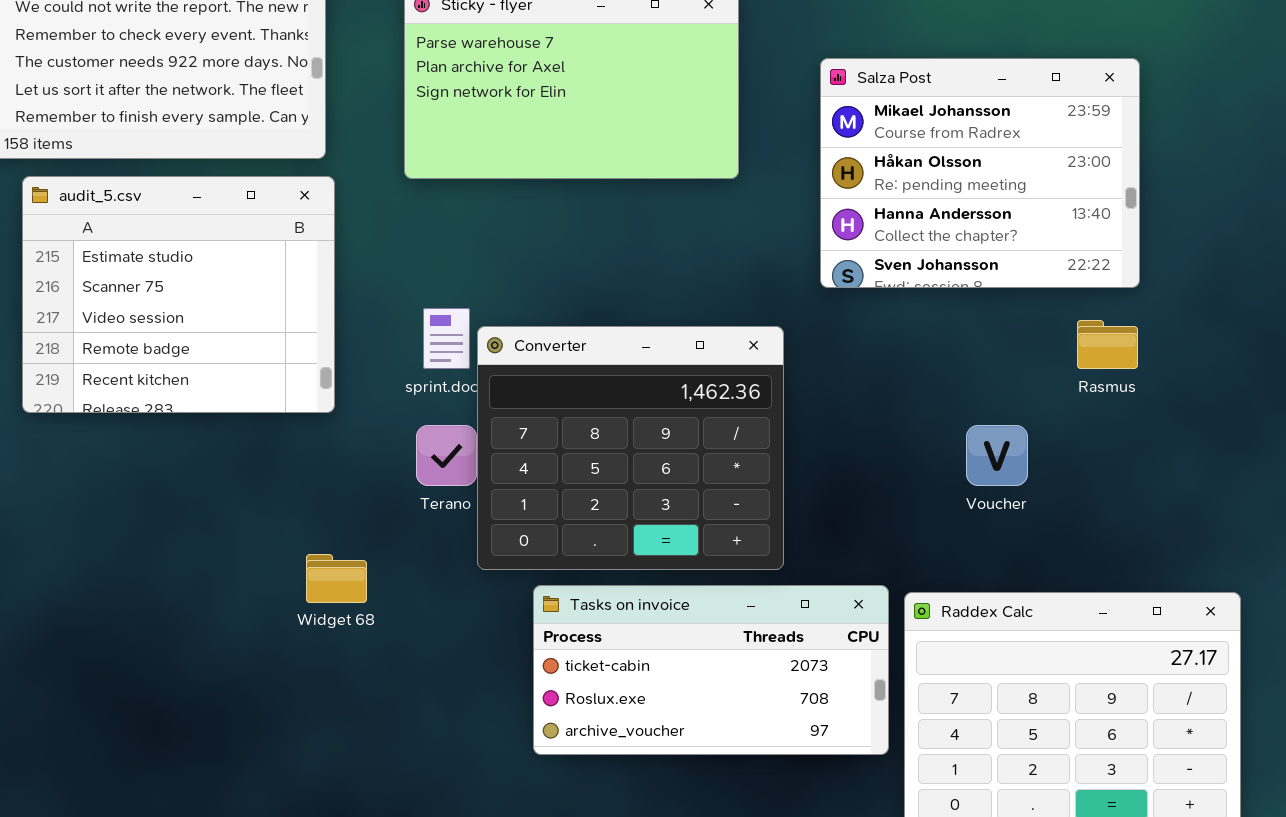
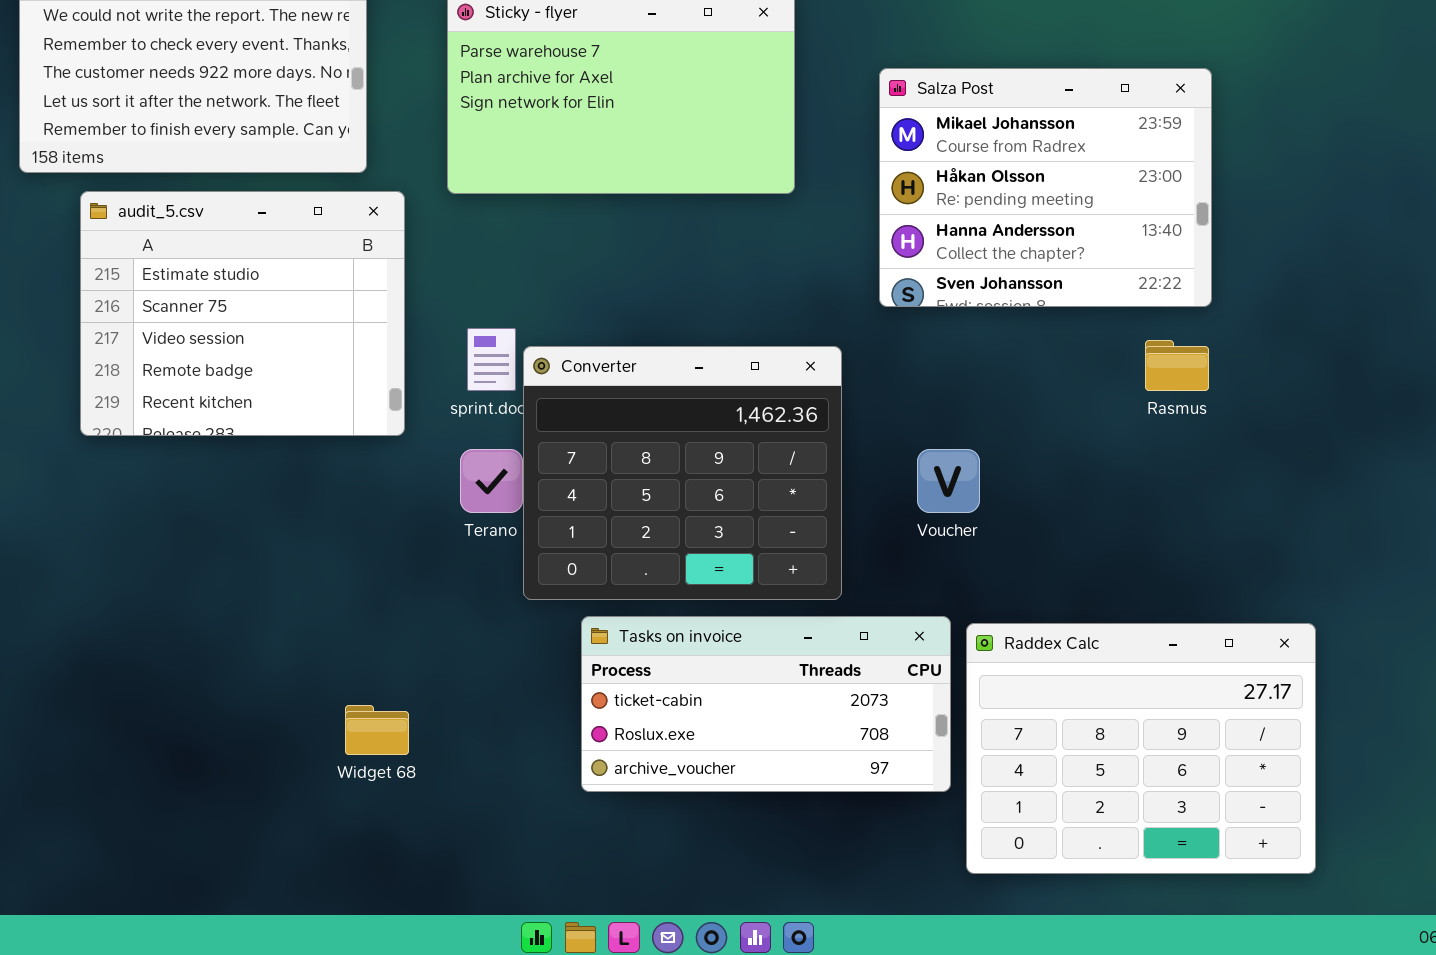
audit_5.csv: [22,176,335,413] -> [80,191,405,436], moved
Voucher: [966,425,1028,486] -> [917,449,980,513], moved
Widget 68: [306,554,367,603] -> [345,705,409,755], moved

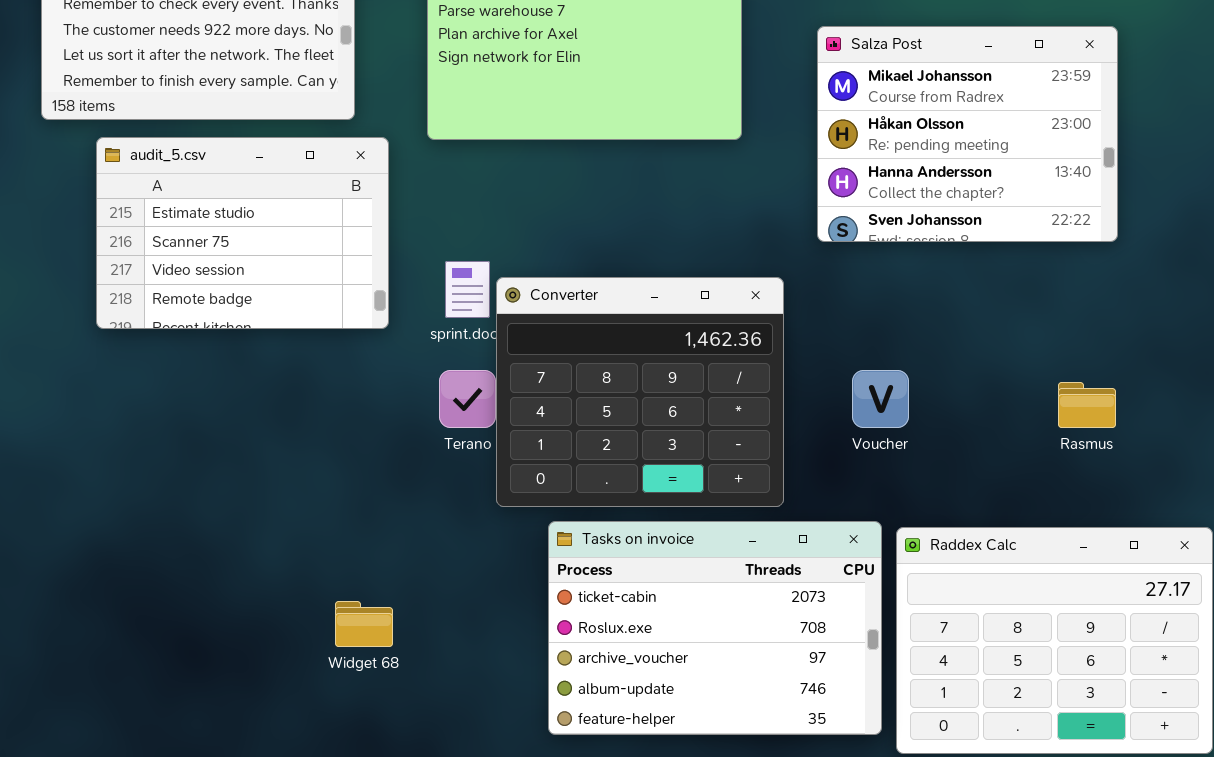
audit_5.csv: [80,191,405,436] -> [96,137,389,329], resized
Rasmus: [1145,340,1209,391] -> [1058,382,1116,428], moved
Tasks on invoice: [581,616,951,792] -> [548,521,882,735], resized

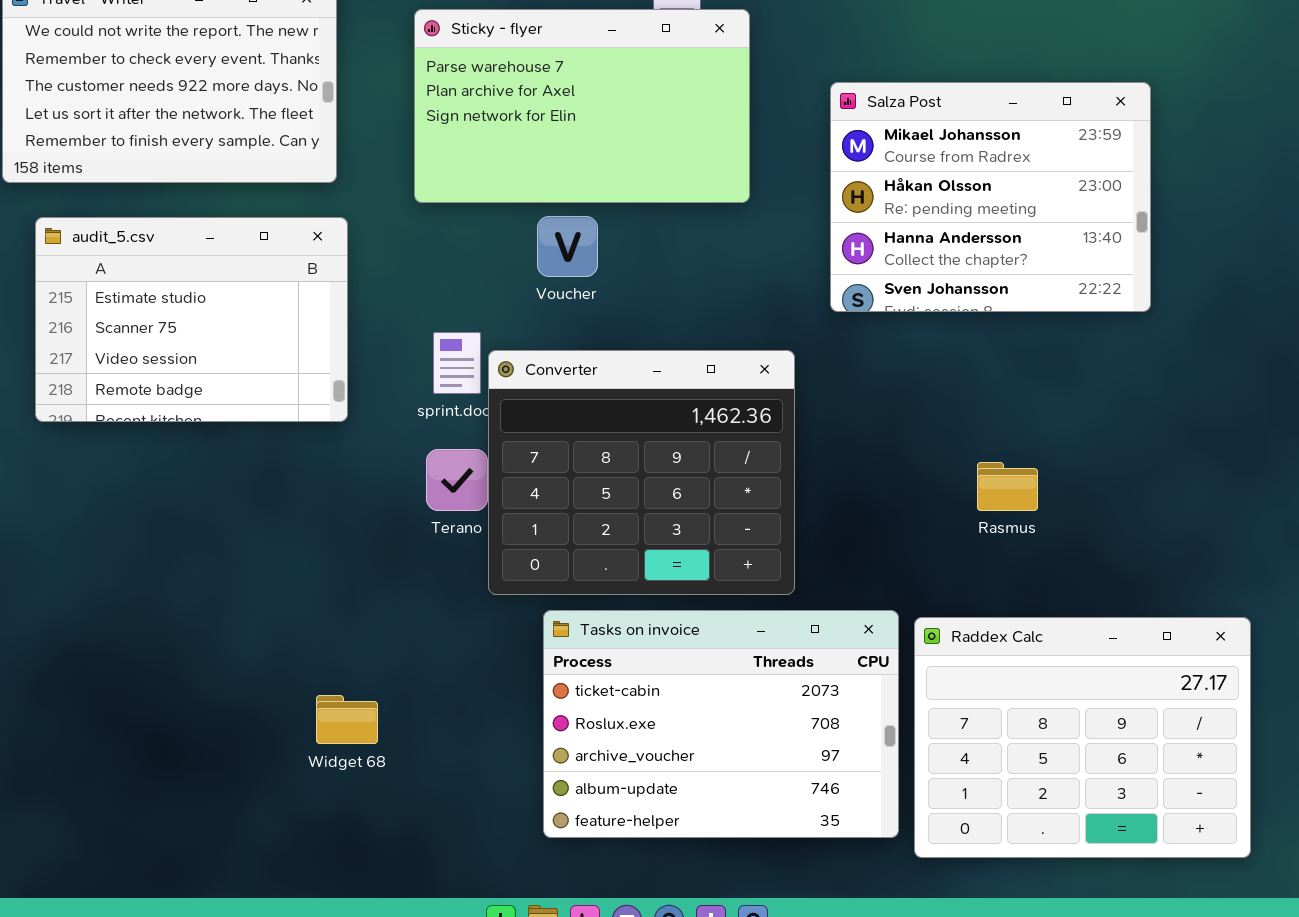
audit_5.csv: [96,137,389,329] -> [35,217,348,422], moved
Voucher: [852,370,909,428] -> [537,216,598,277], moved
Rasmus: [1058,382,1116,428] -> [977,462,1038,511], moved

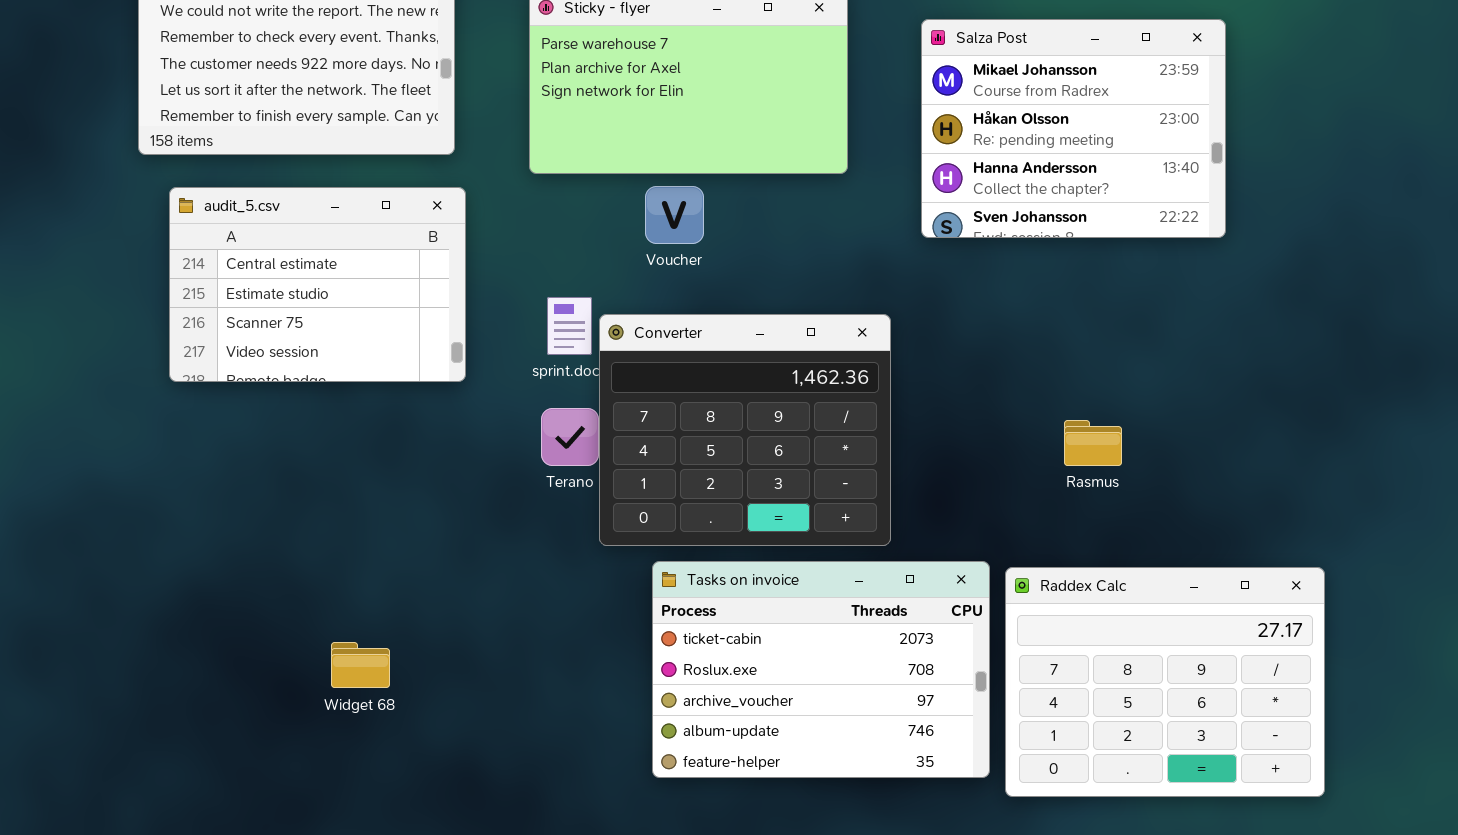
Salza Post: [830,82,1151,312] -> [921,19,1226,238], moved
audit_5.csv: [35,217,348,422] -> [169,187,466,382], scrolled up 1 row
Widget 68: [316,695,378,744] -> [331,642,390,688], moved

